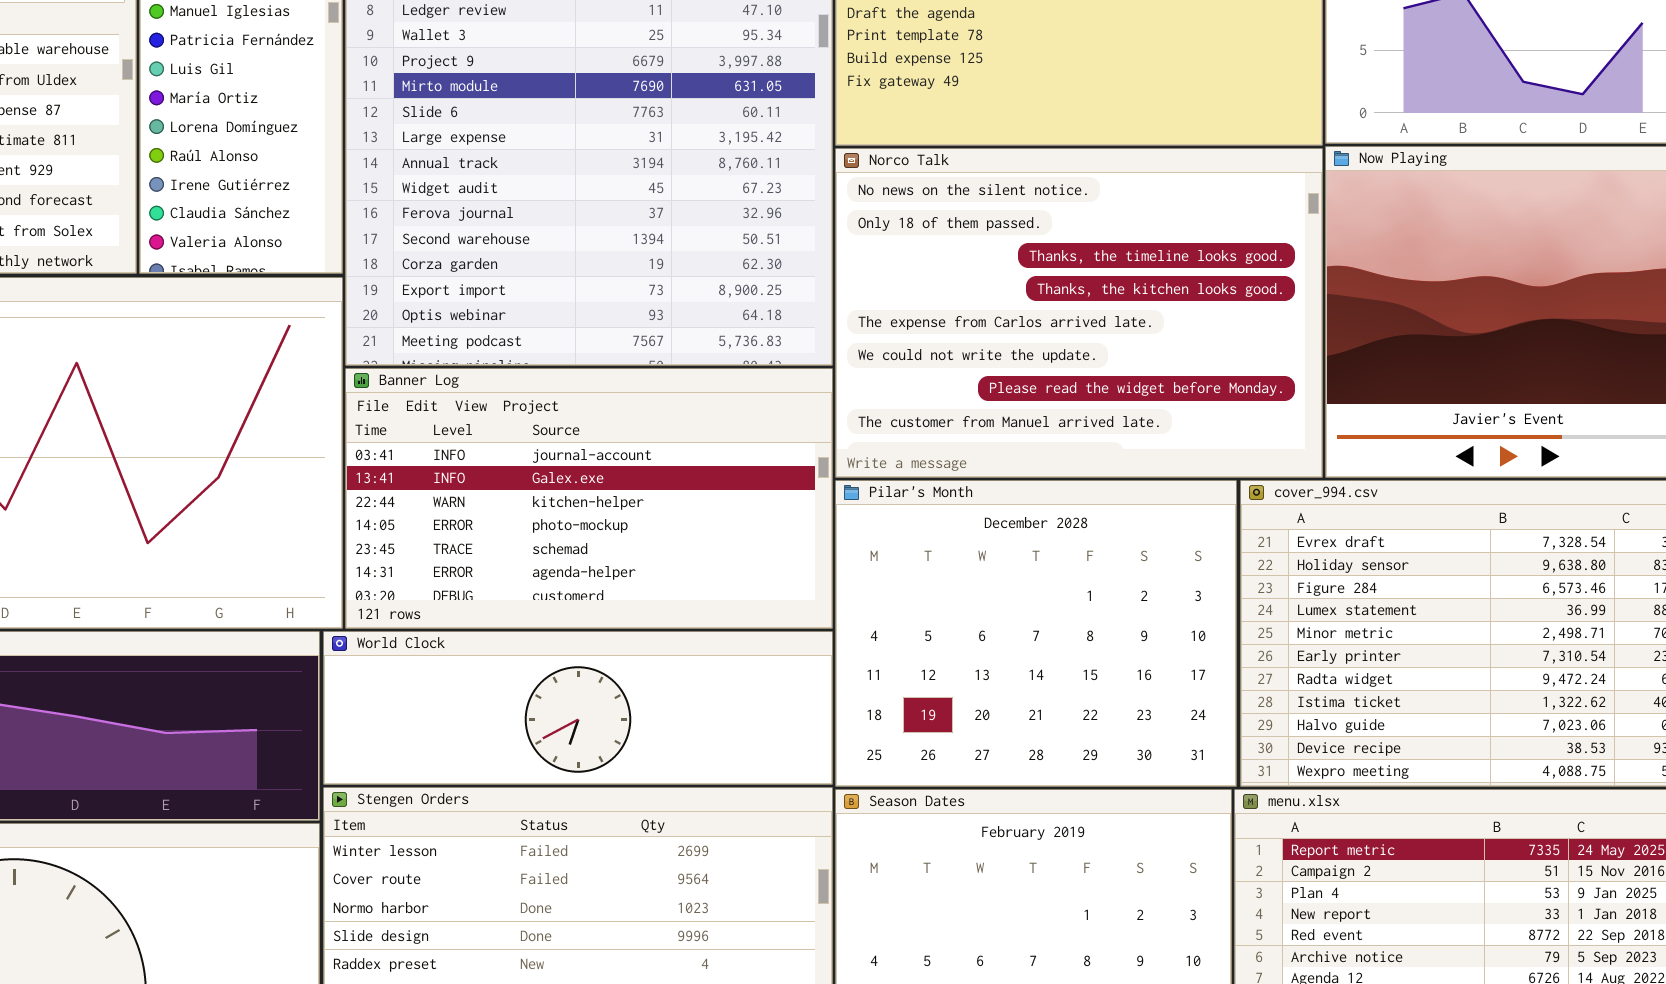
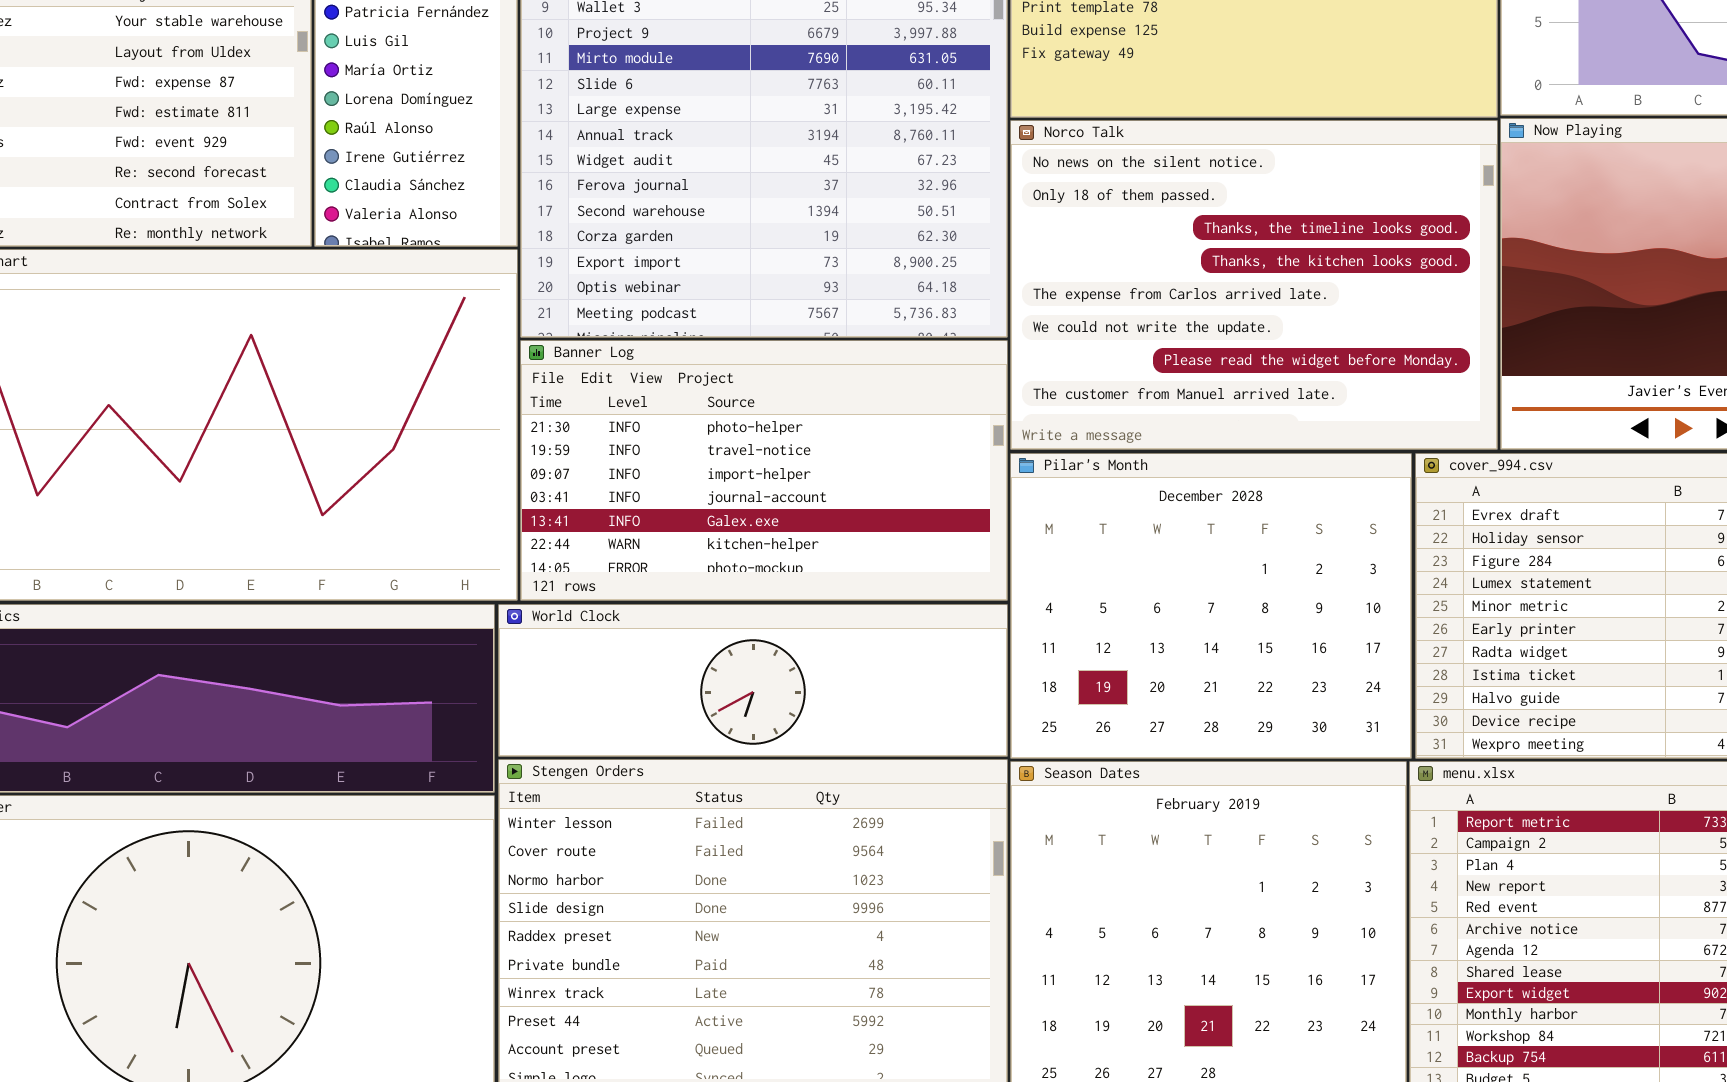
Banner Log: [345,368,833,629] -> [520,340,1008,601], scrolled up 3 rows

